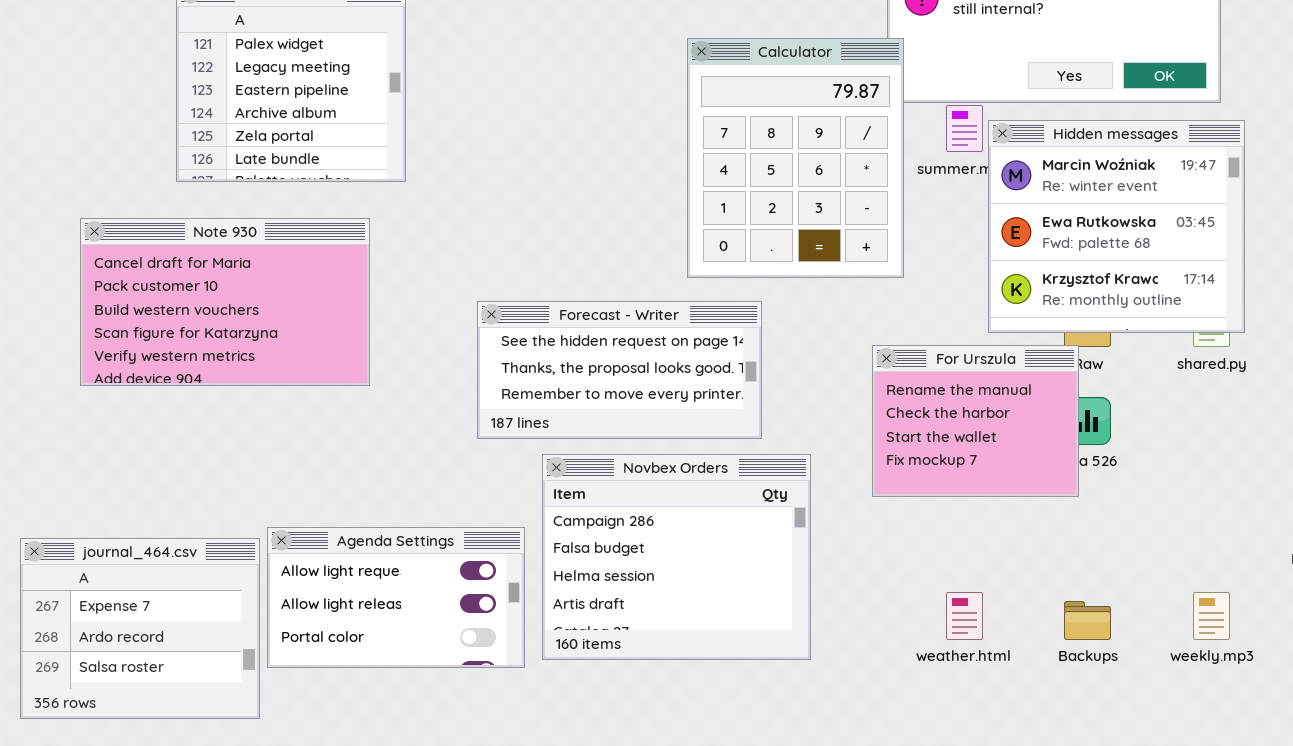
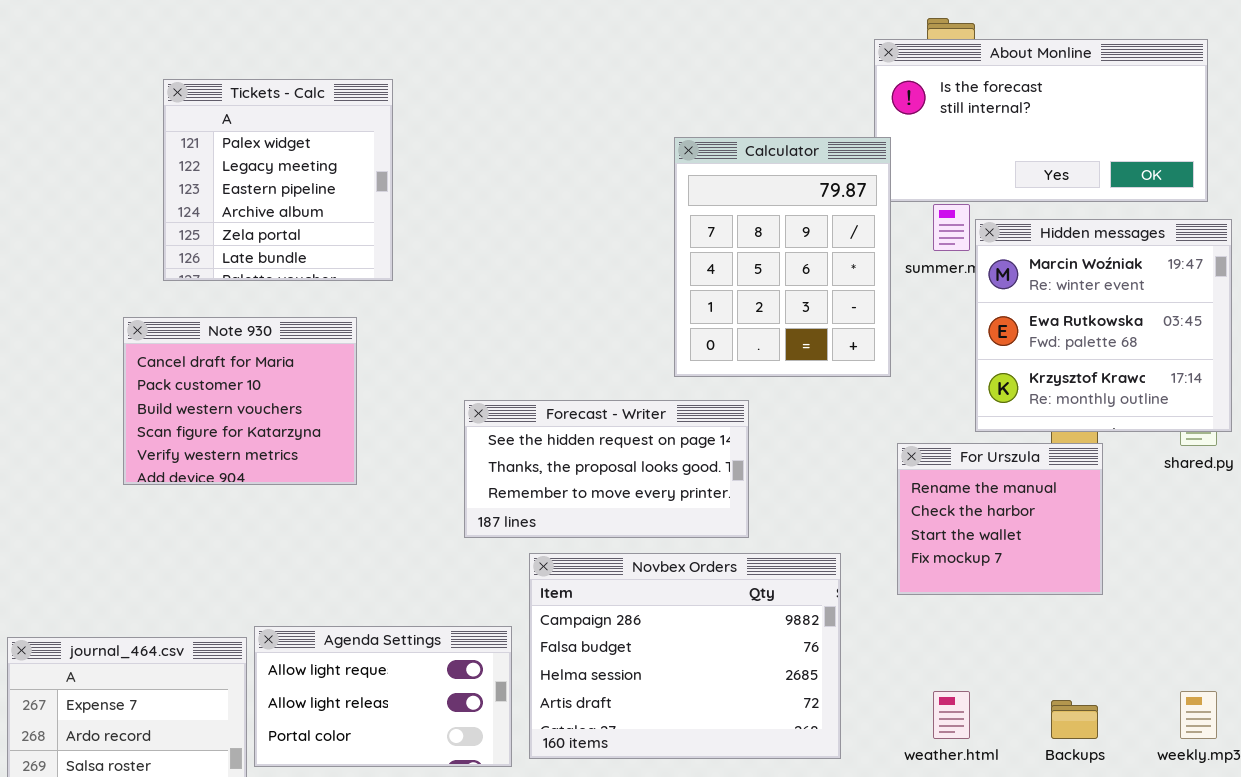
Note 930: [80,218,370,386] -> [123,317,357,485], resized
For Urszula: [872,345,1079,497] -> [897,443,1103,595], moved
Novbex Orders: [542,454,811,660] -> [529,553,841,759], resized

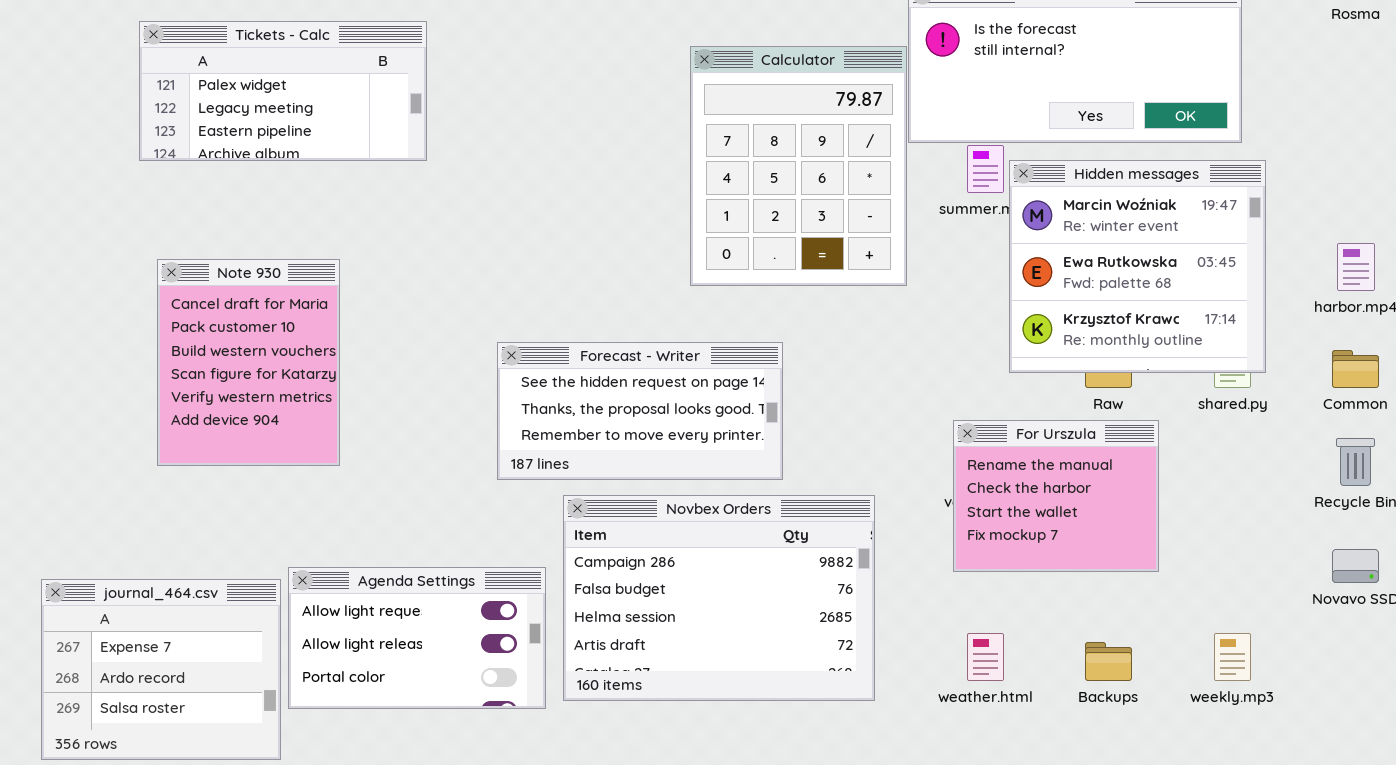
Tickets - Calc: [163,79,393,281] -> [139,21,427,161], resized
Calculator: [674,137,891,377] -> [690,46,907,286], moved
Note 930: [123,317,357,485] -> [157,259,340,466], resized
For Urszula: [897,443,1103,595] -> [953,420,1159,572], moved

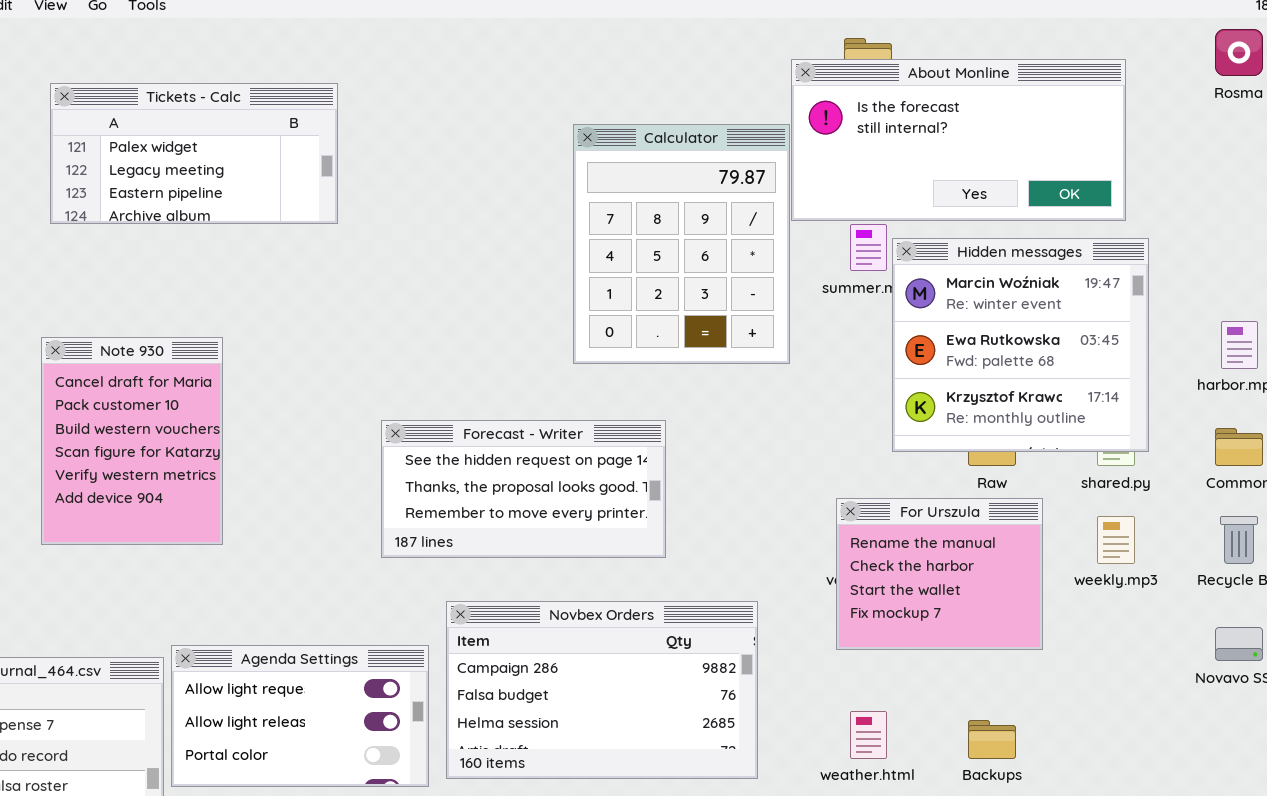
Tickets - Calc: [139,21,427,161] -> [50,83,338,224], moved
Novbex Orders: [563,495,875,701] -> [446,601,758,779], resized
weekly.mp3: [1214,633,1251,681] -> [1097,516,1135,564], moved

